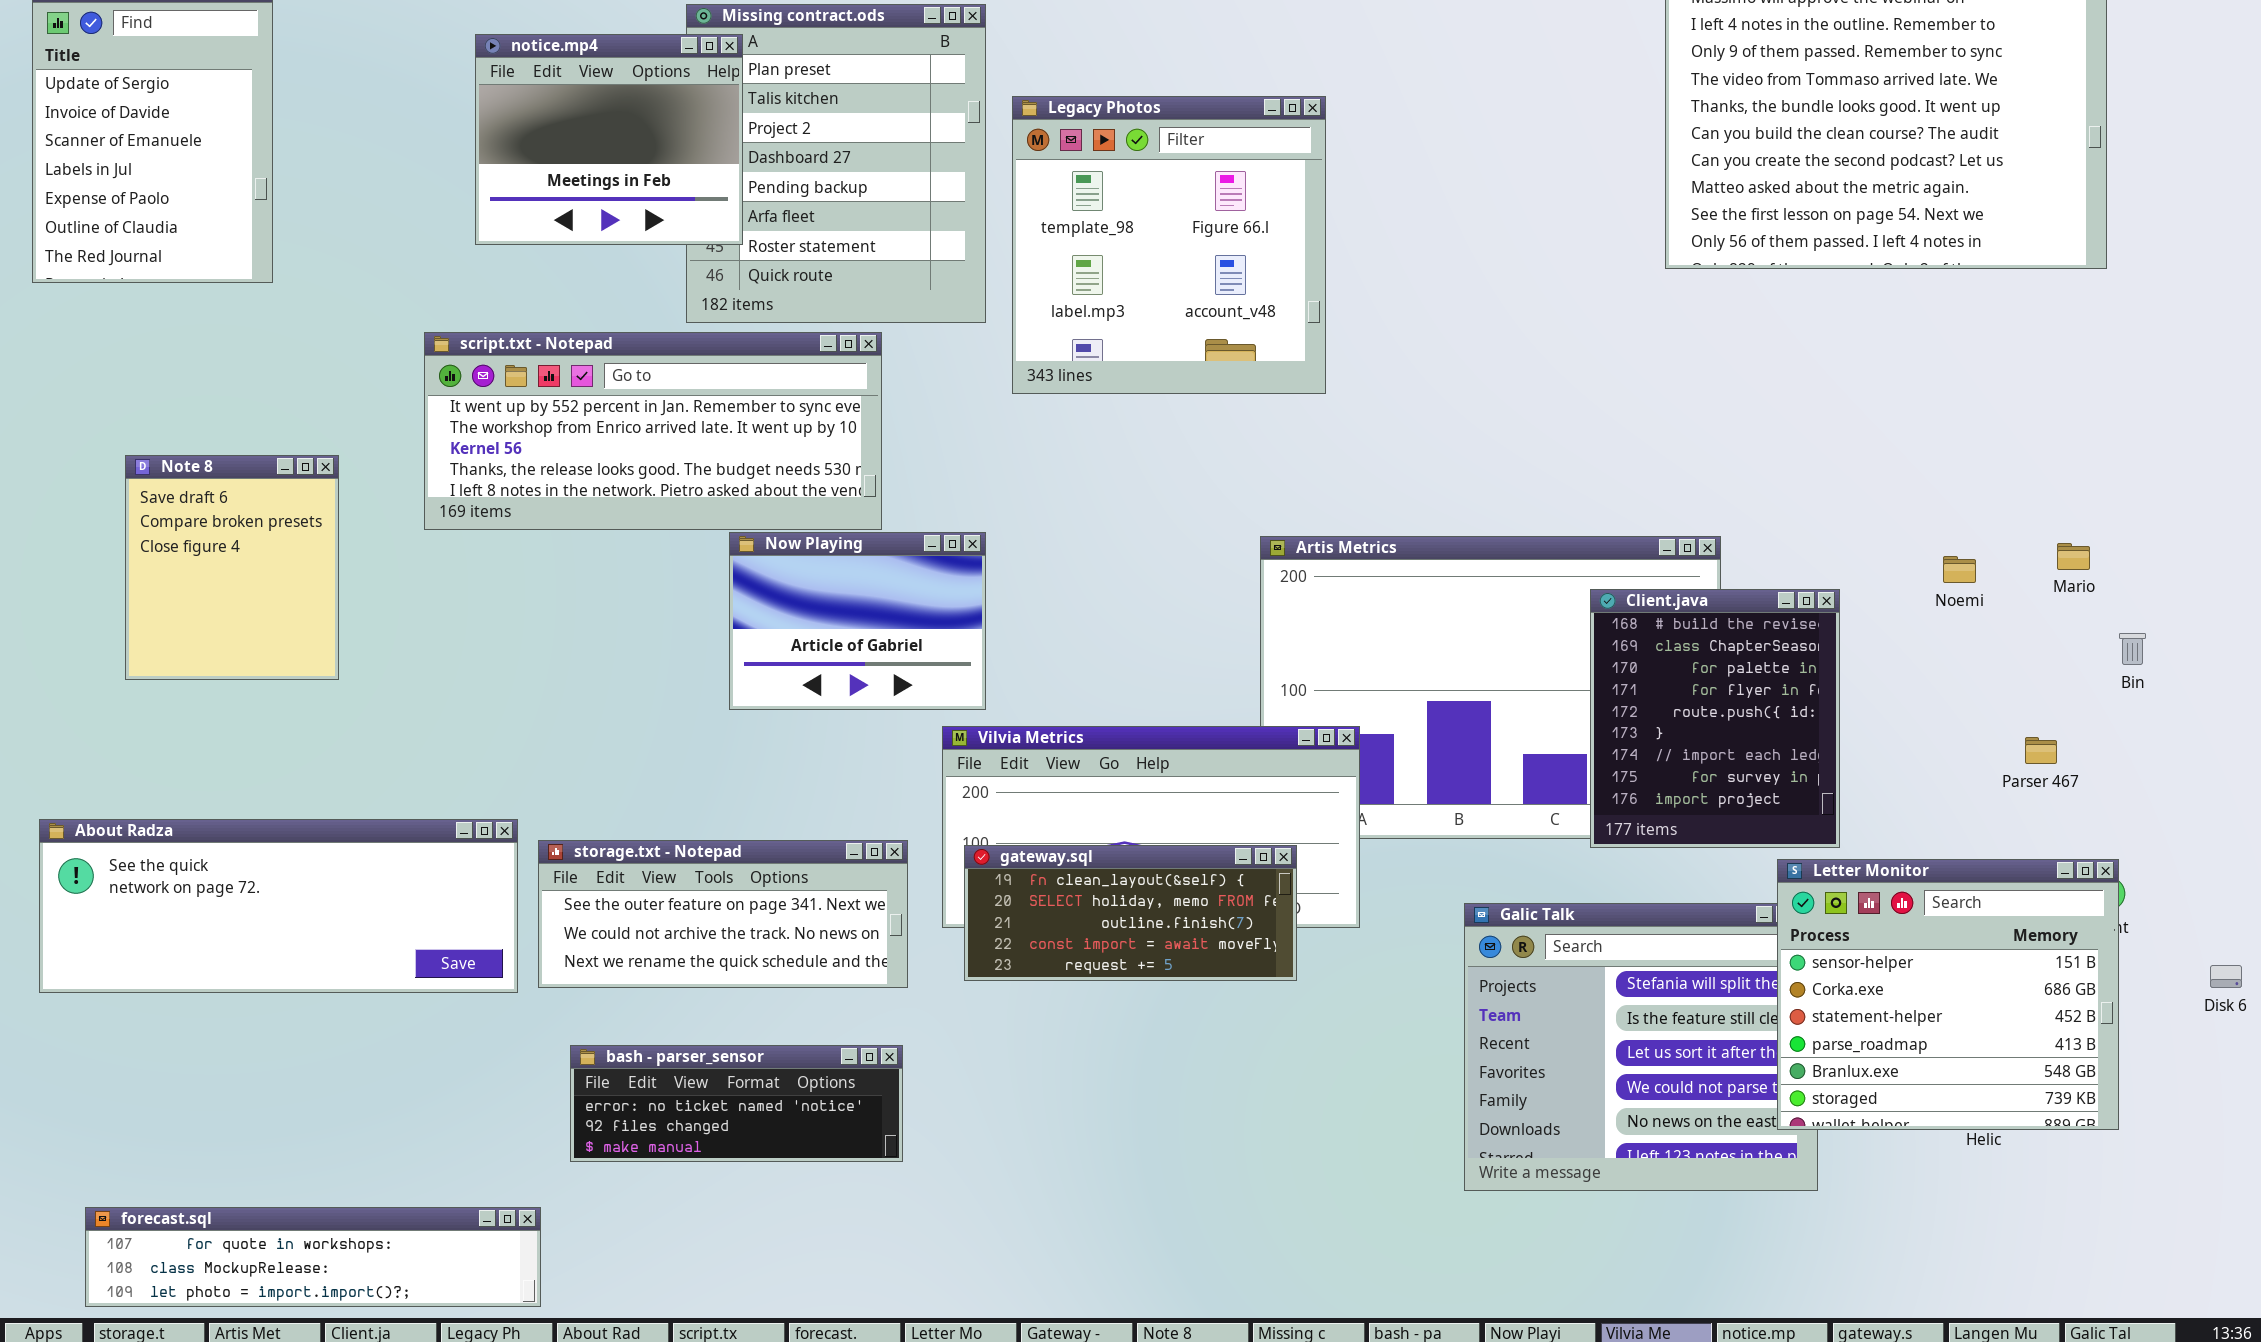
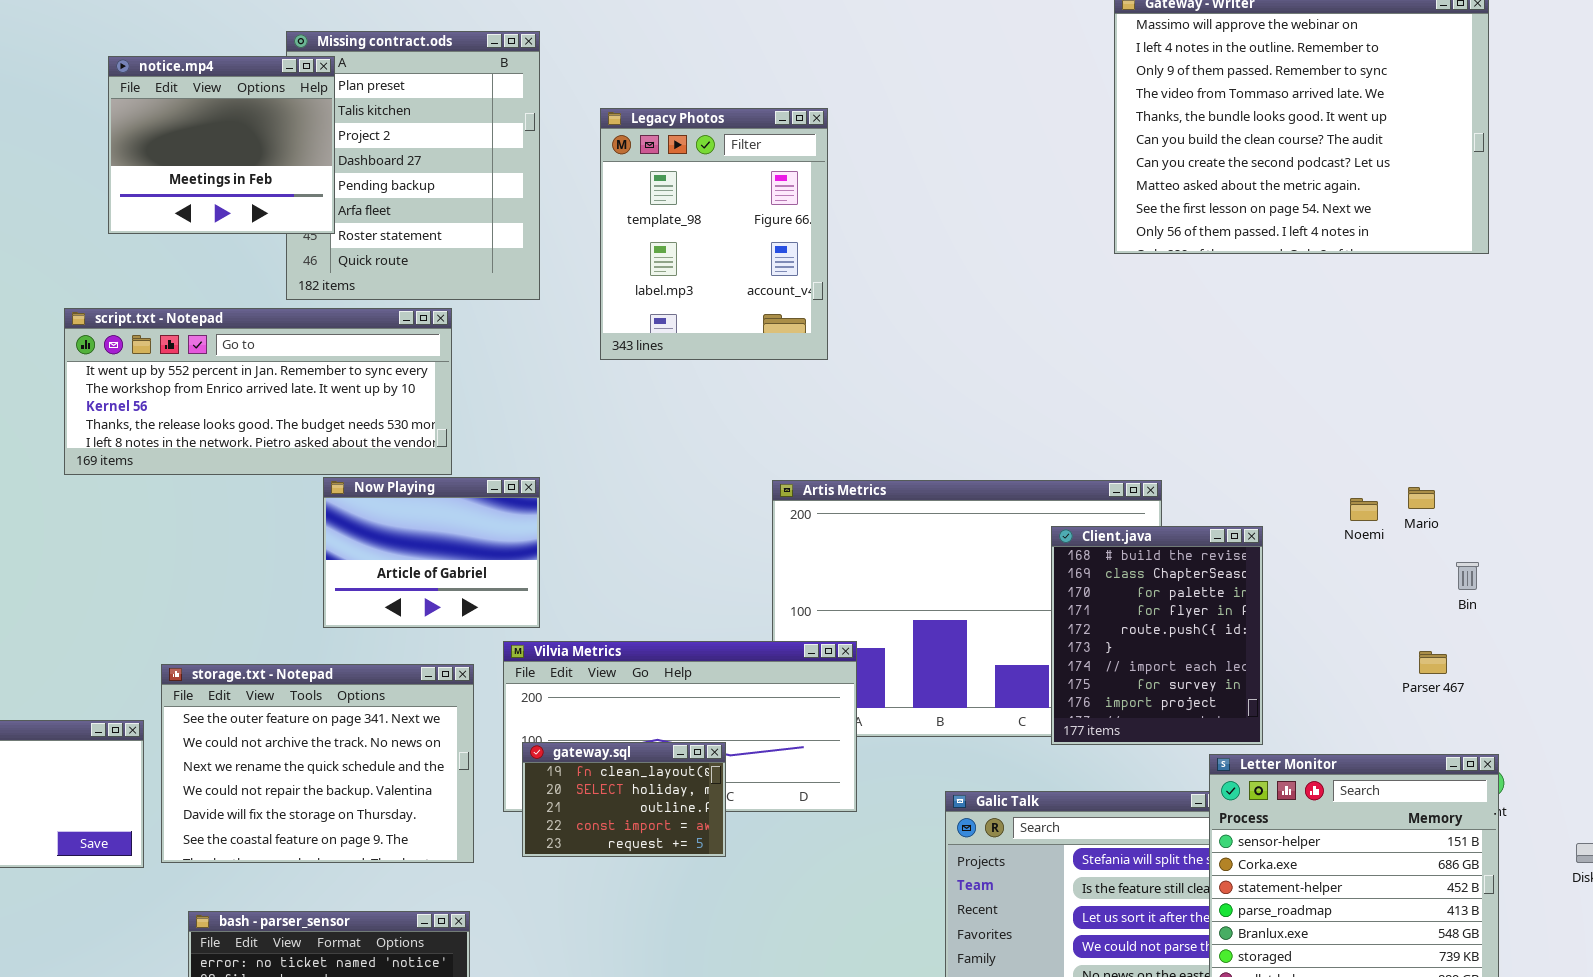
Legacy Photos: [1012,96,1326,394] -> [600,108,828,360], resized
Mario: [2057,543,2090,570] -> [1408,487,1435,509], moved
Bin: [2119,633,2146,665] -> [1456,562,1479,590], moved
storage.txt - Notepad: [538,840,908,988] -> [161,664,474,863], resized
gateway.sql: [964,845,1297,981] -> [522,742,726,857], resized

